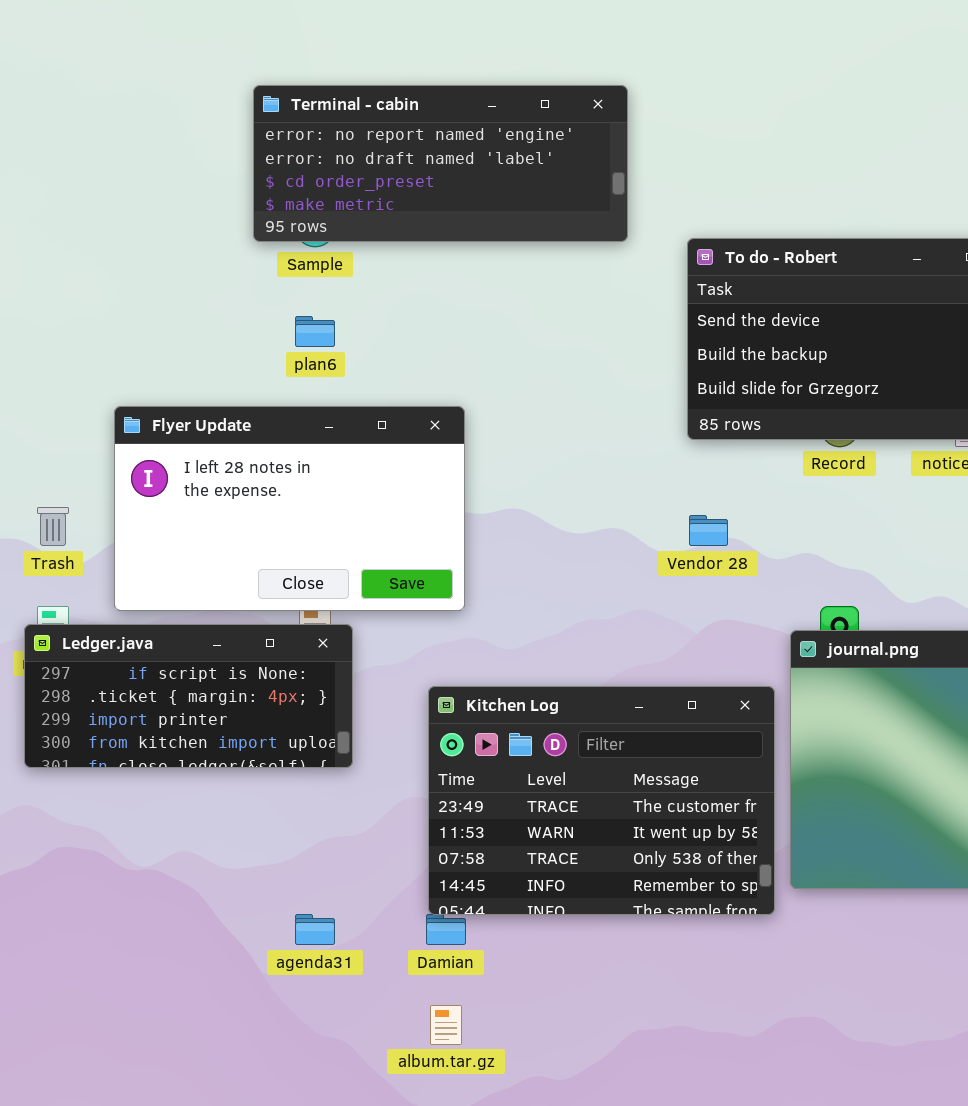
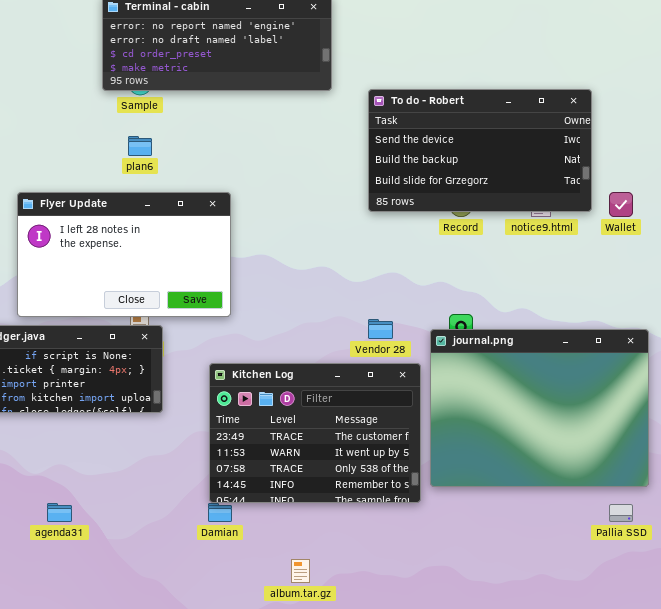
Vendor 28: [689,515,728,546] -> [368,319,393,339], moved
agenda31: [295,914,335,945] -> [47,503,72,522], moved
album.tar.gz: [430,1005,462,1045] -> [291,559,310,583], moved

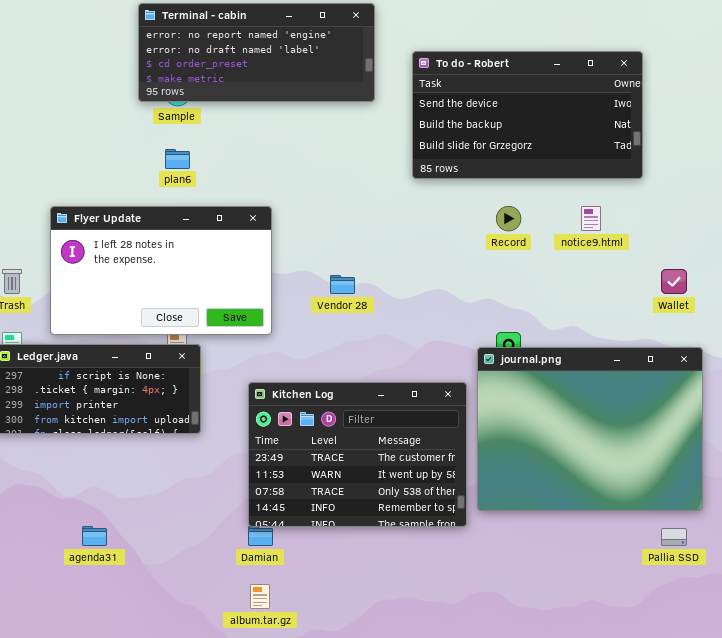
To do - Robert: [368,89,592,212] -> [412,51,643,179], moved
Wallet: [609,192,633,217] -> [661,269,687,294], moved
Vendor 28: [368,319,393,339] -> [330,275,355,294], moved
album.tar.gz: [291,559,310,583] -> [250,584,270,609], moved

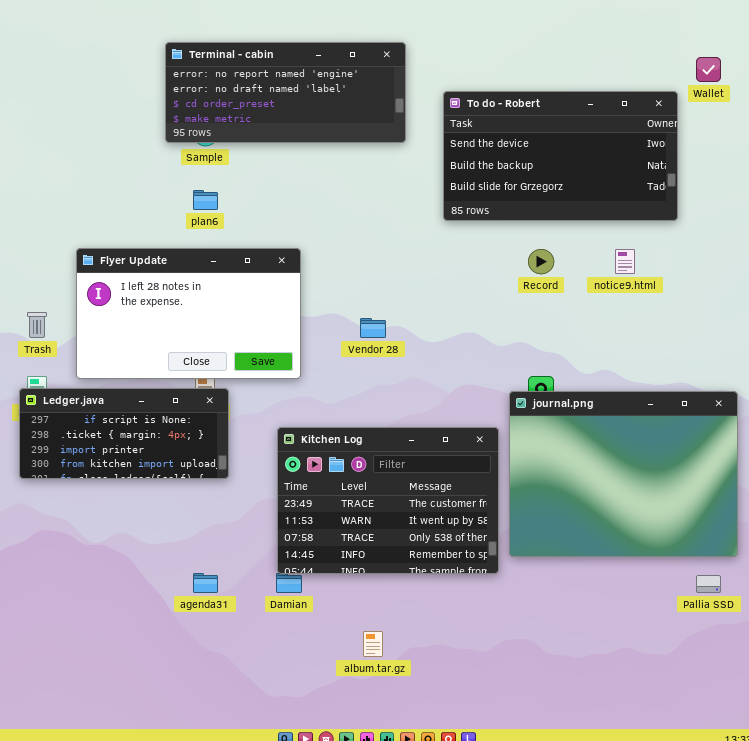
Wallet: [661,269,687,294] -> [696,57,721,82], moved
agenda31: [82,526,107,546] -> [193,573,218,593], moved
album.tar.gz: [250,584,270,609] -> [363,631,383,657], moved

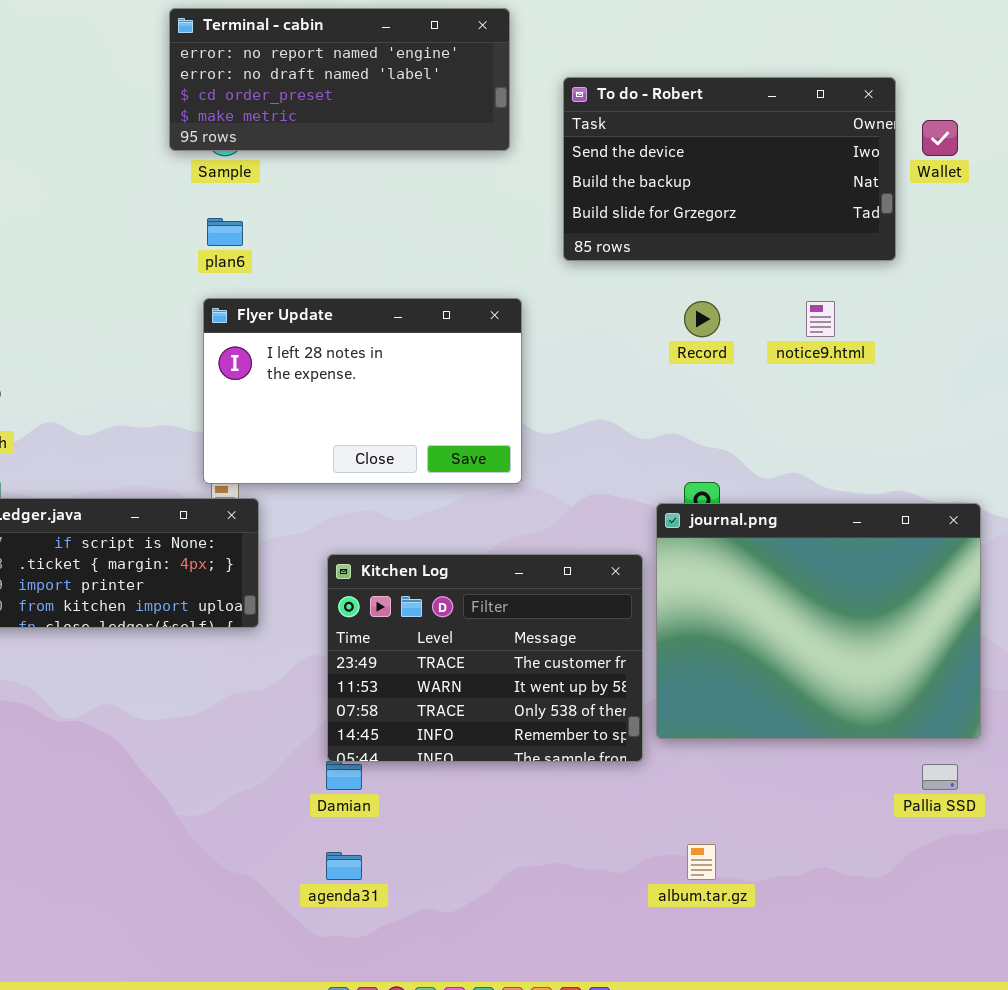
Wallet: [696,57,721,82] -> [922,120,958,156], moved
Flyer Update: [76,248,301,379] -> [203,298,522,484], moved
agenda31: [193,573,218,593] -> [326,852,362,880], moved
album.tar.gz: [363,631,383,657] -> [687,844,716,880], moved

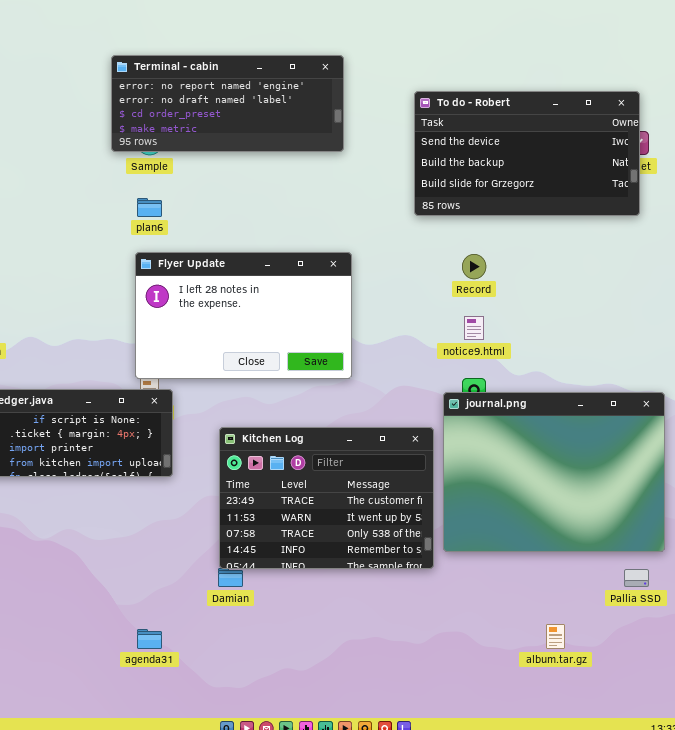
To do - Robert: [563,77,896,261] -> [414,91,640,216], moved
notice9.html: [806,301,835,337] -> [464,316,484,340], moved
album.tar.gz: [687,844,716,880] -> [546,624,565,649], moved
agenda31: [326,852,362,880] -> [137,629,162,649], moved

